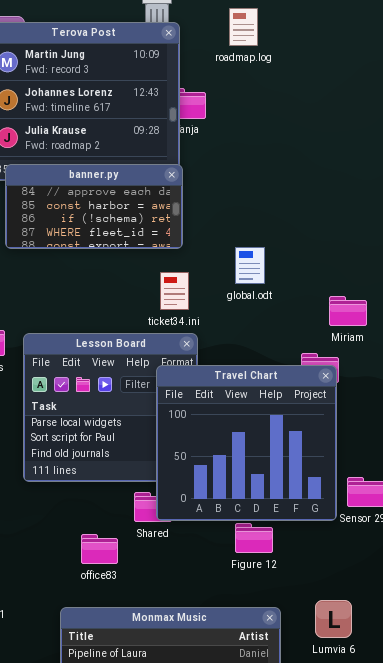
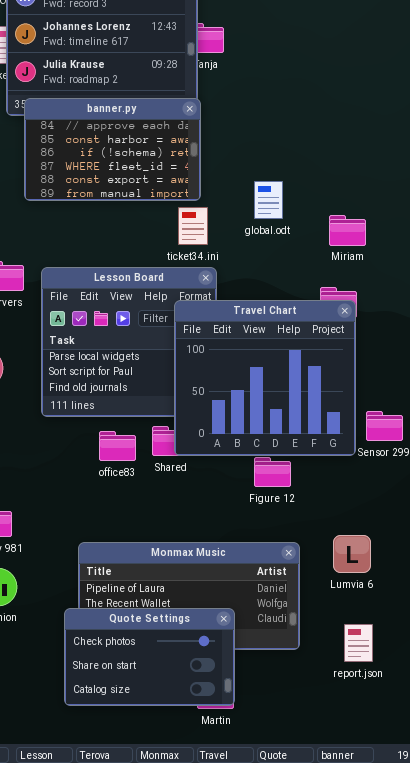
banner.py: [5,164,183,249] -> [24,98,201,201], resized
Miriam: [329,296,367,326] -> [329,215,366,246], moved
office83: [81,534,118,564] -> [99,431,136,461], moved

